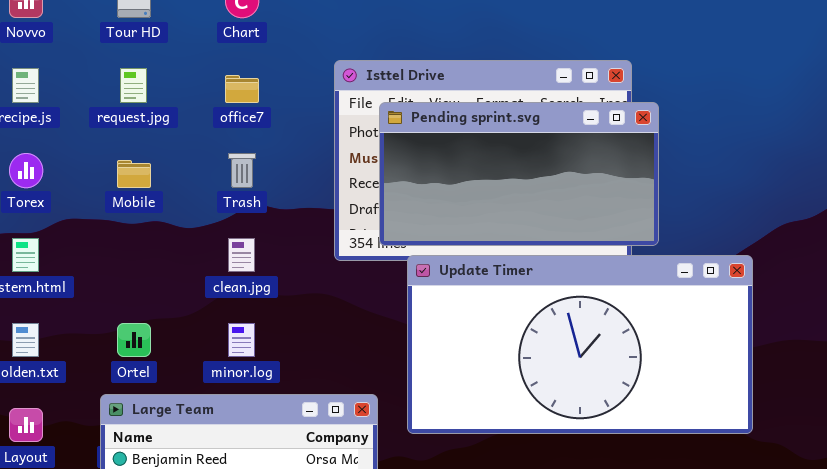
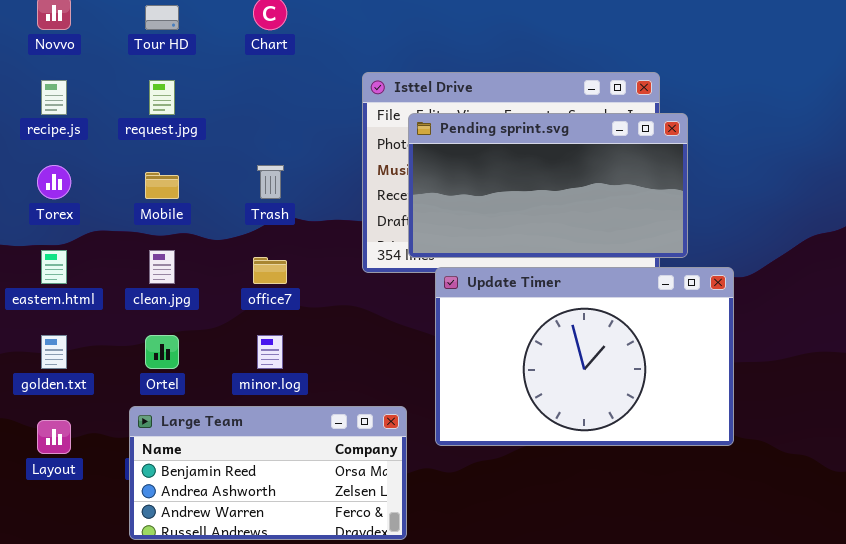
office7: [225,75,259,103] -> [253,257,287,284], moved
clean.jpg: [228,238,255,272] -> [149,250,175,284], moved
Update Timer: [407,255,753,434] -> [435,267,734,446], resized

